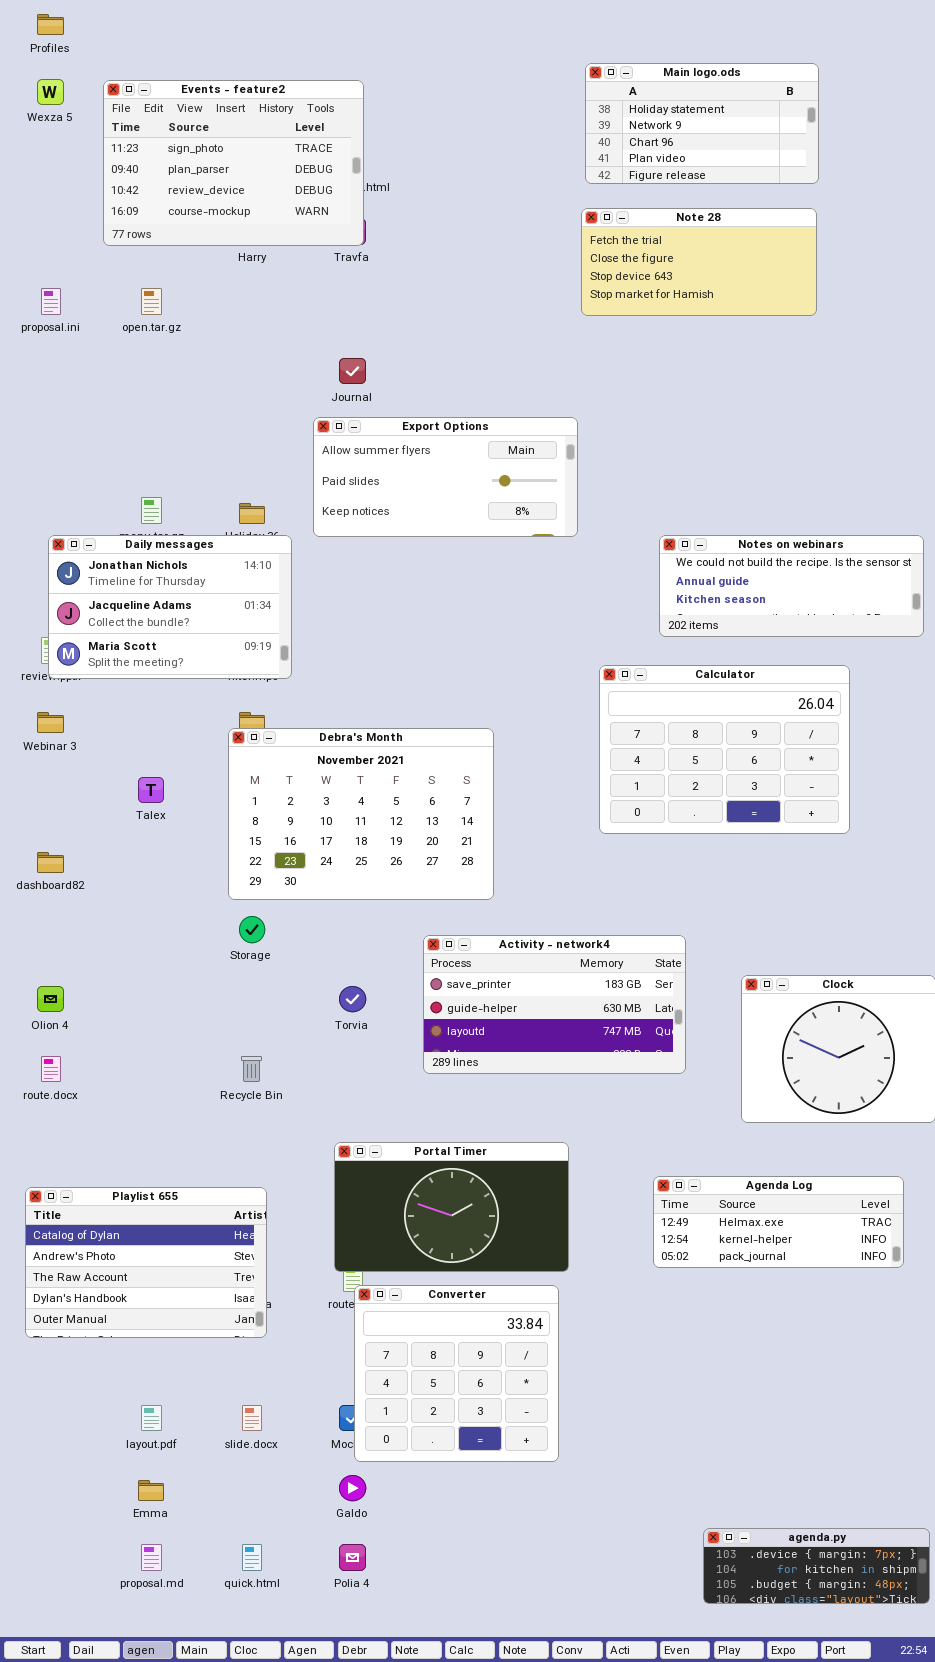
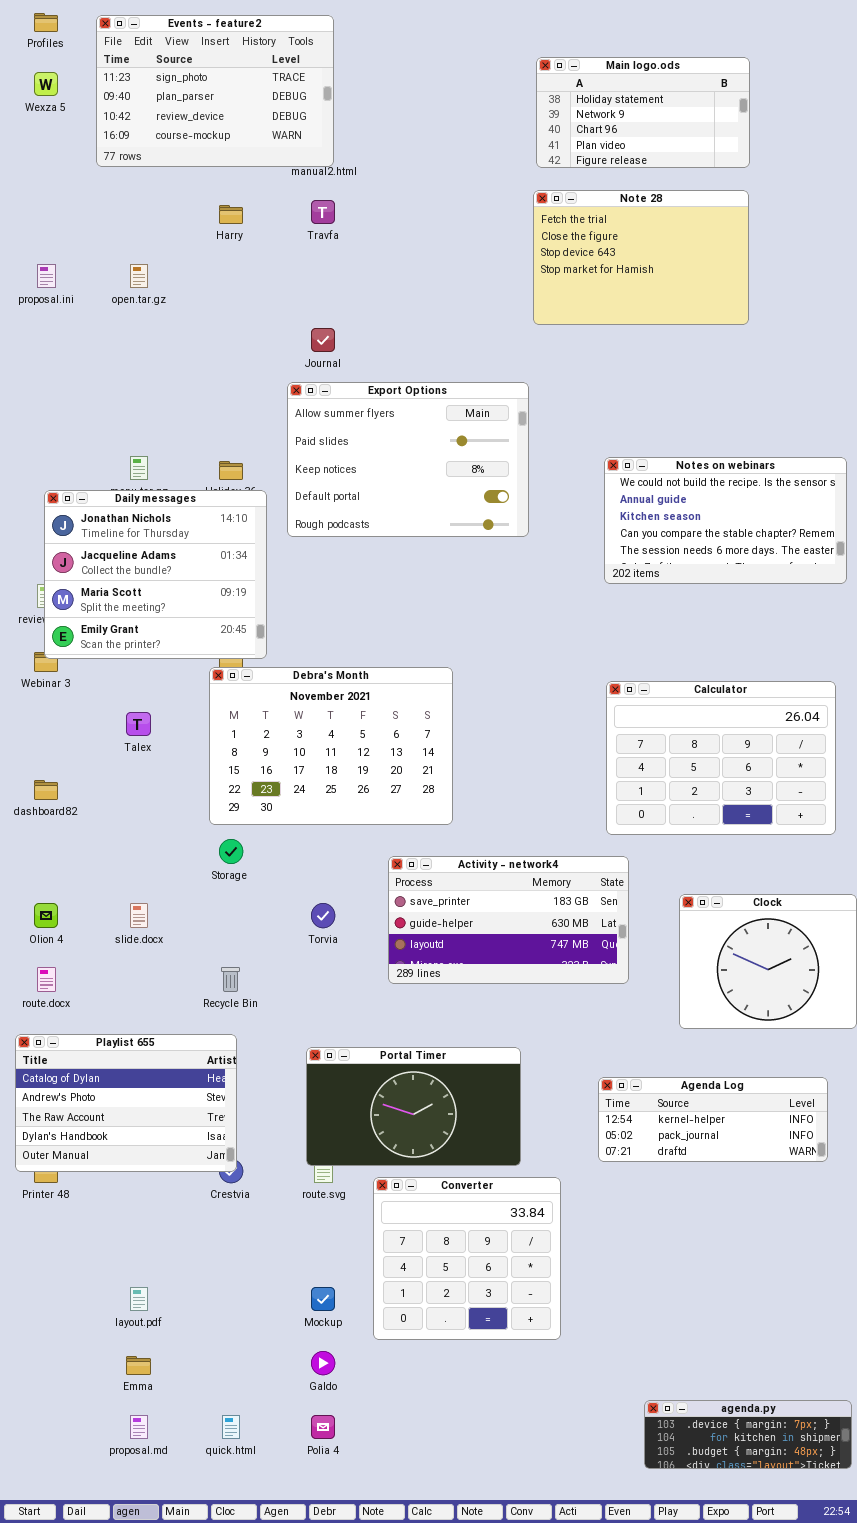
Events - feature2: [103,80,364,246] -> [96,15,334,167], moved
Note 28: [581,208,817,316] -> [533,190,749,325], resized
Export Options: [313,417,578,537] -> [287,382,529,537], resized
Daily messages: [48,535,292,679] -> [44,490,267,659], resized
Notes on webinars: [659,535,924,637] -> [604,457,847,584], resized
Calculator: [599,665,850,834] -> [606,681,836,835], moved
Agenda Log: [653,1176,904,1268] -> [598,1077,828,1162], scrolled down 1 row
Playlist 655: [25,1187,267,1338] -> [15,1034,237,1172], moved
Converter: [354,1285,559,1462] -> [373,1177,561,1340], moved
slide.docx: [242,1405,262,1431] -> [130,903,148,928], moved

